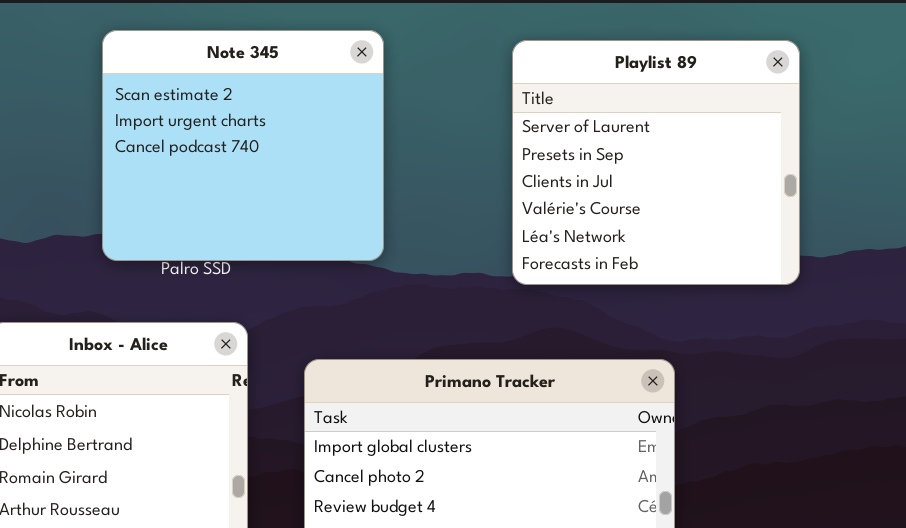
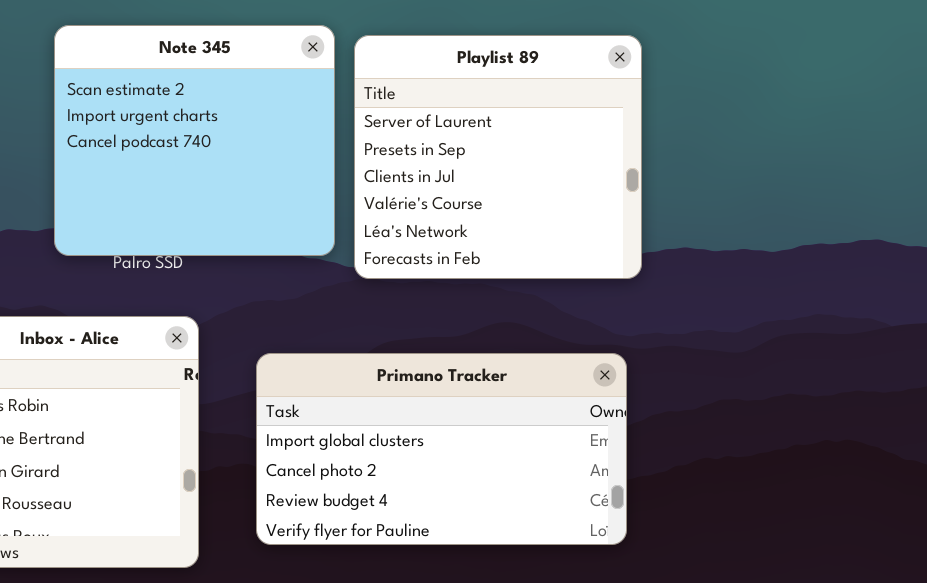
Playlist 89: [512,40,800,285] -> [354,35,642,279], moved

